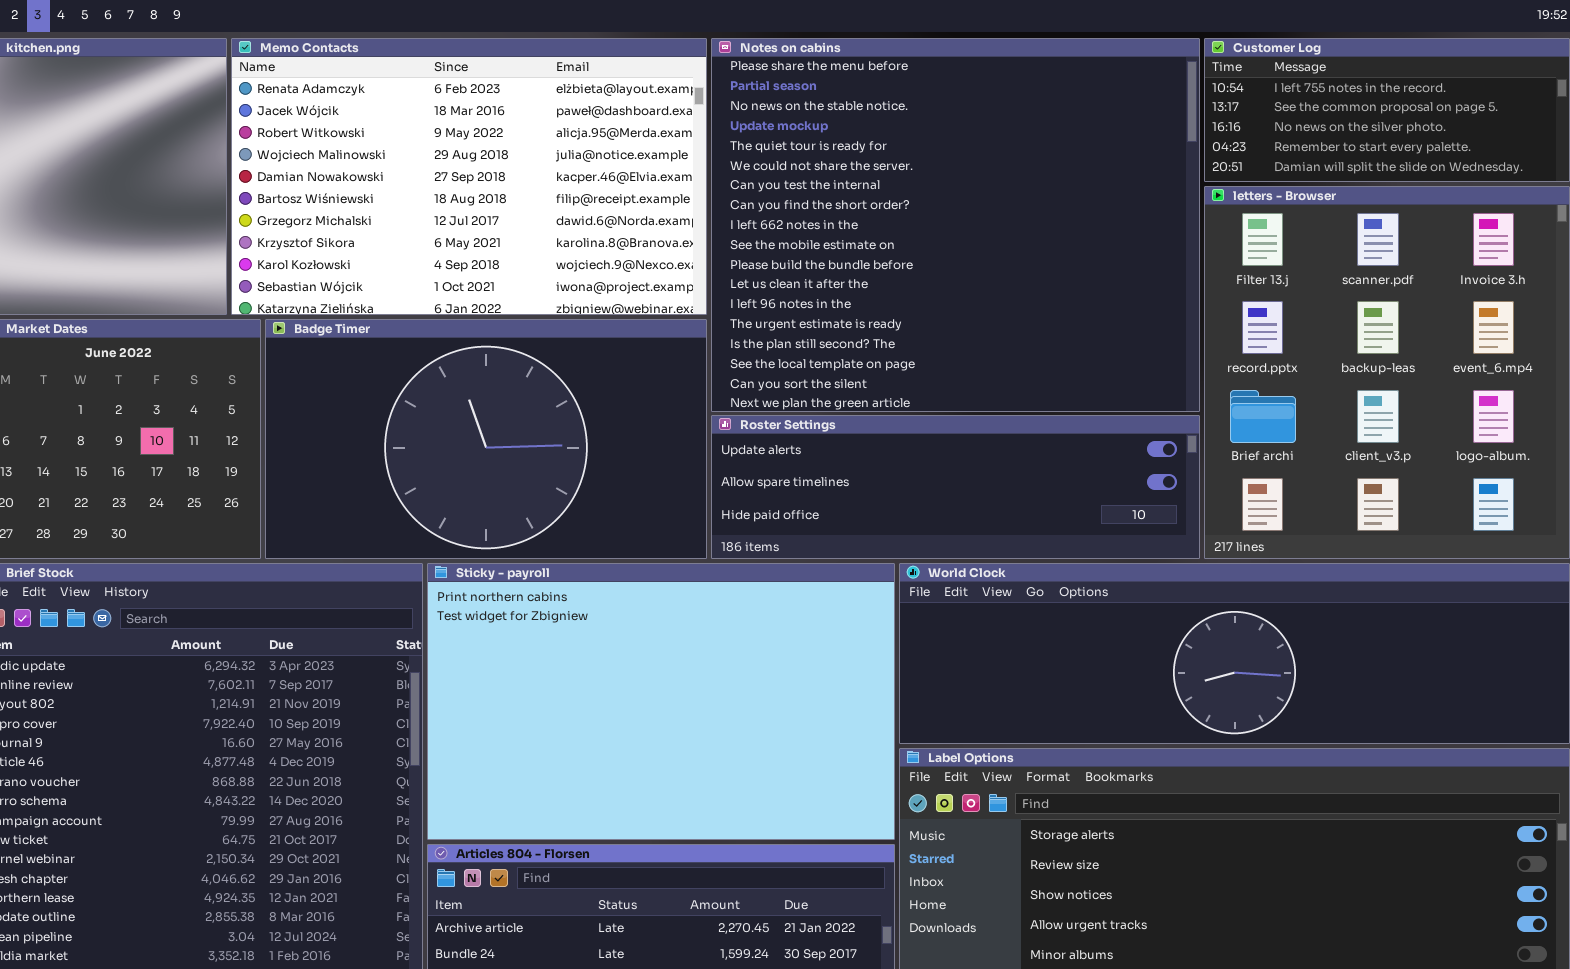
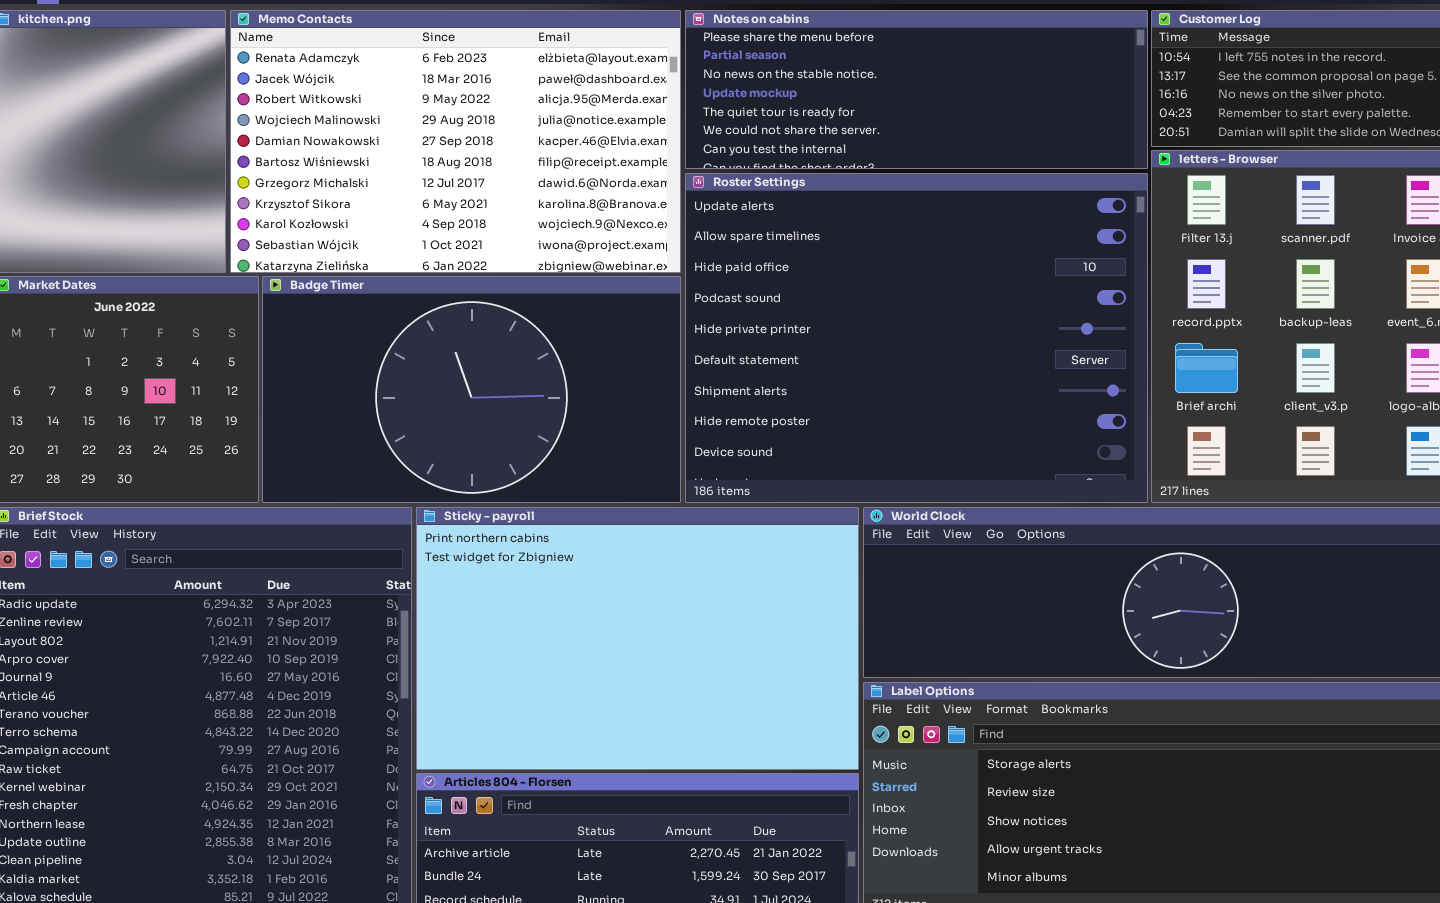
Notes on cabins: [711,38,1200,412] -> [685,10,1148,169], resized
Roster Settings: [711,415,1200,559] -> [685,173,1148,503], resized

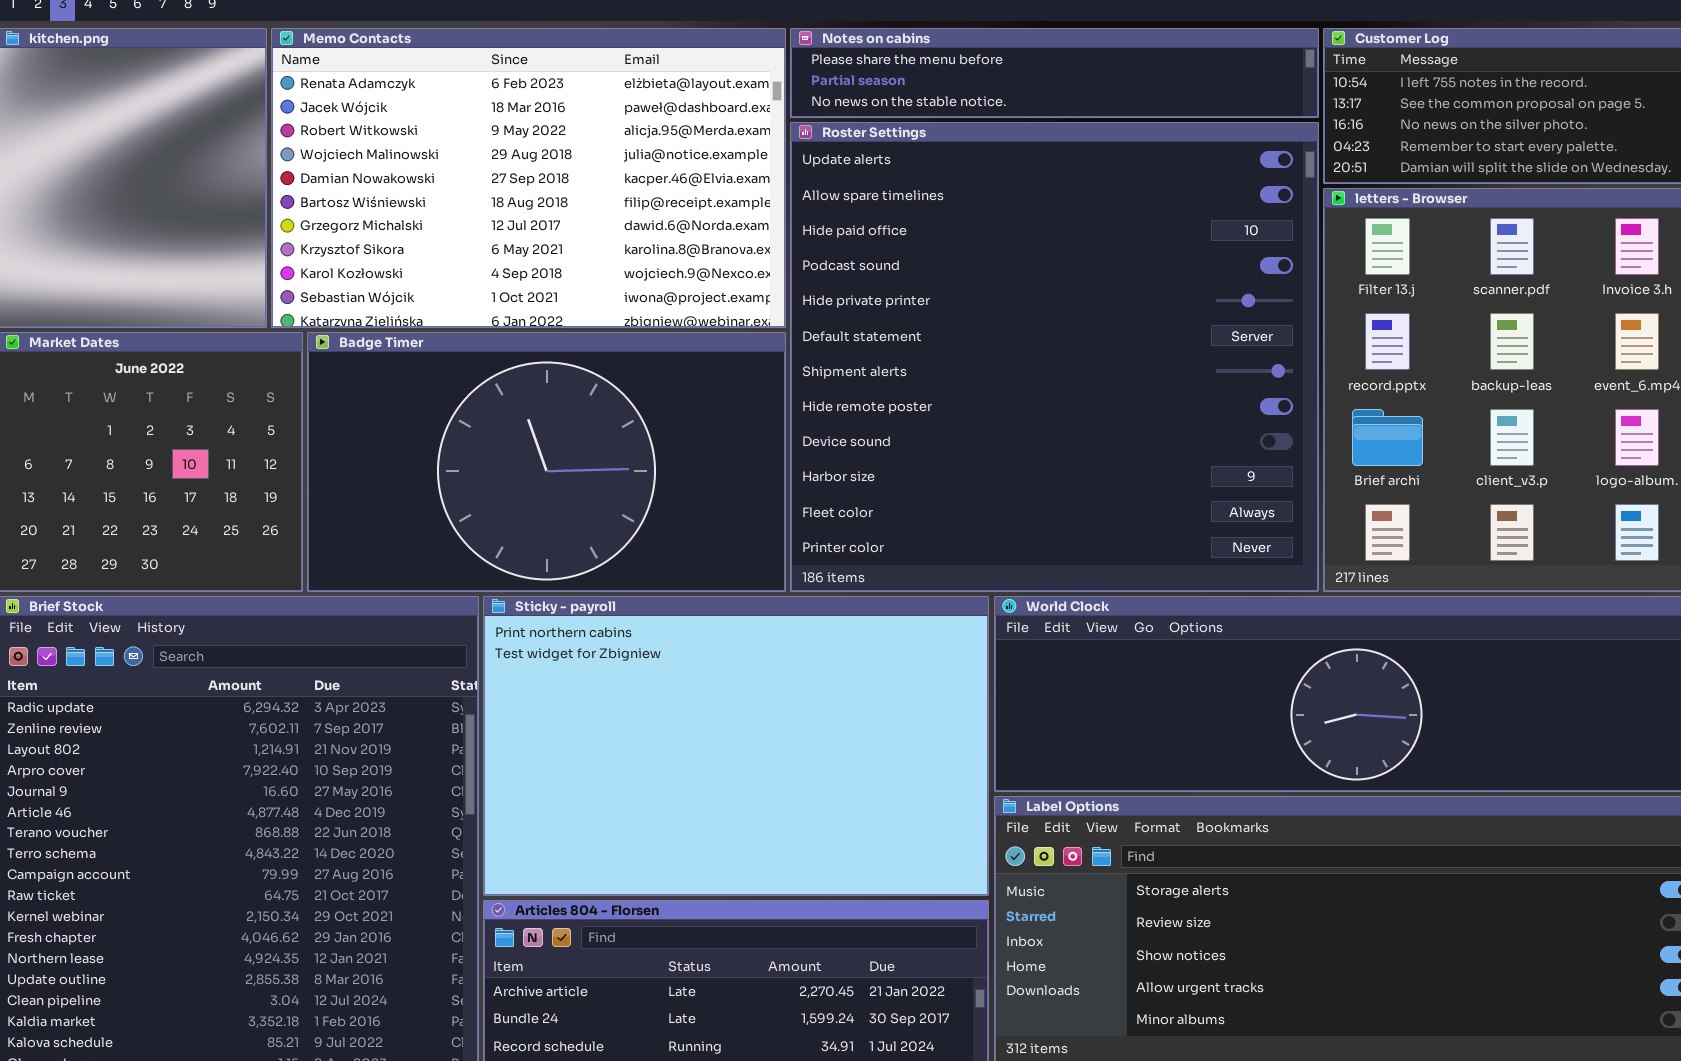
Notes on cabins: [685,10,1148,169] -> [790,28,1319,118], resized
Roster Settings: [685,173,1148,503] -> [790,122,1319,592], resized

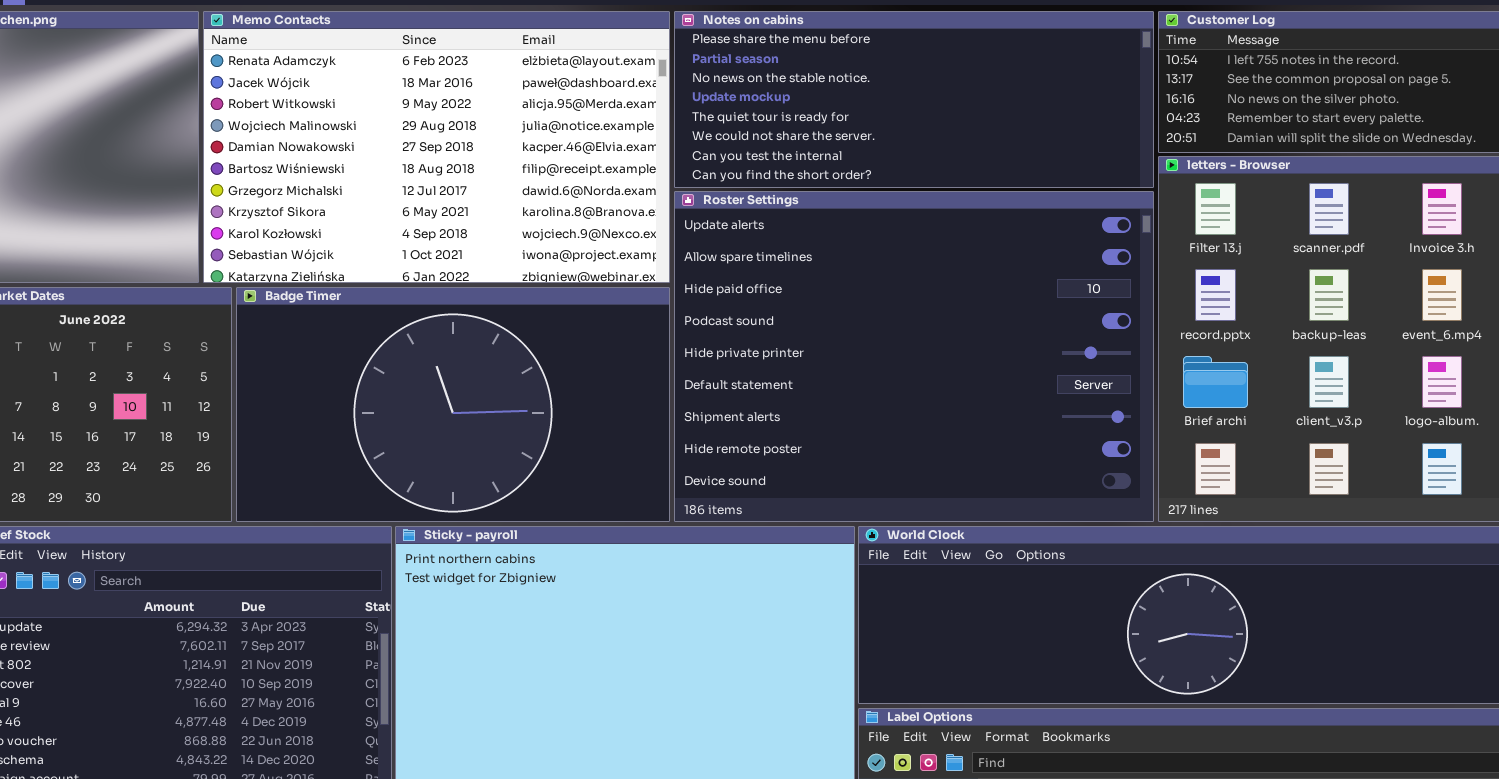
Notes on cabins: [790,28,1319,118] -> [674,11,1154,188], resized
Roster Settings: [790,122,1319,592] -> [674,191,1154,522], resized

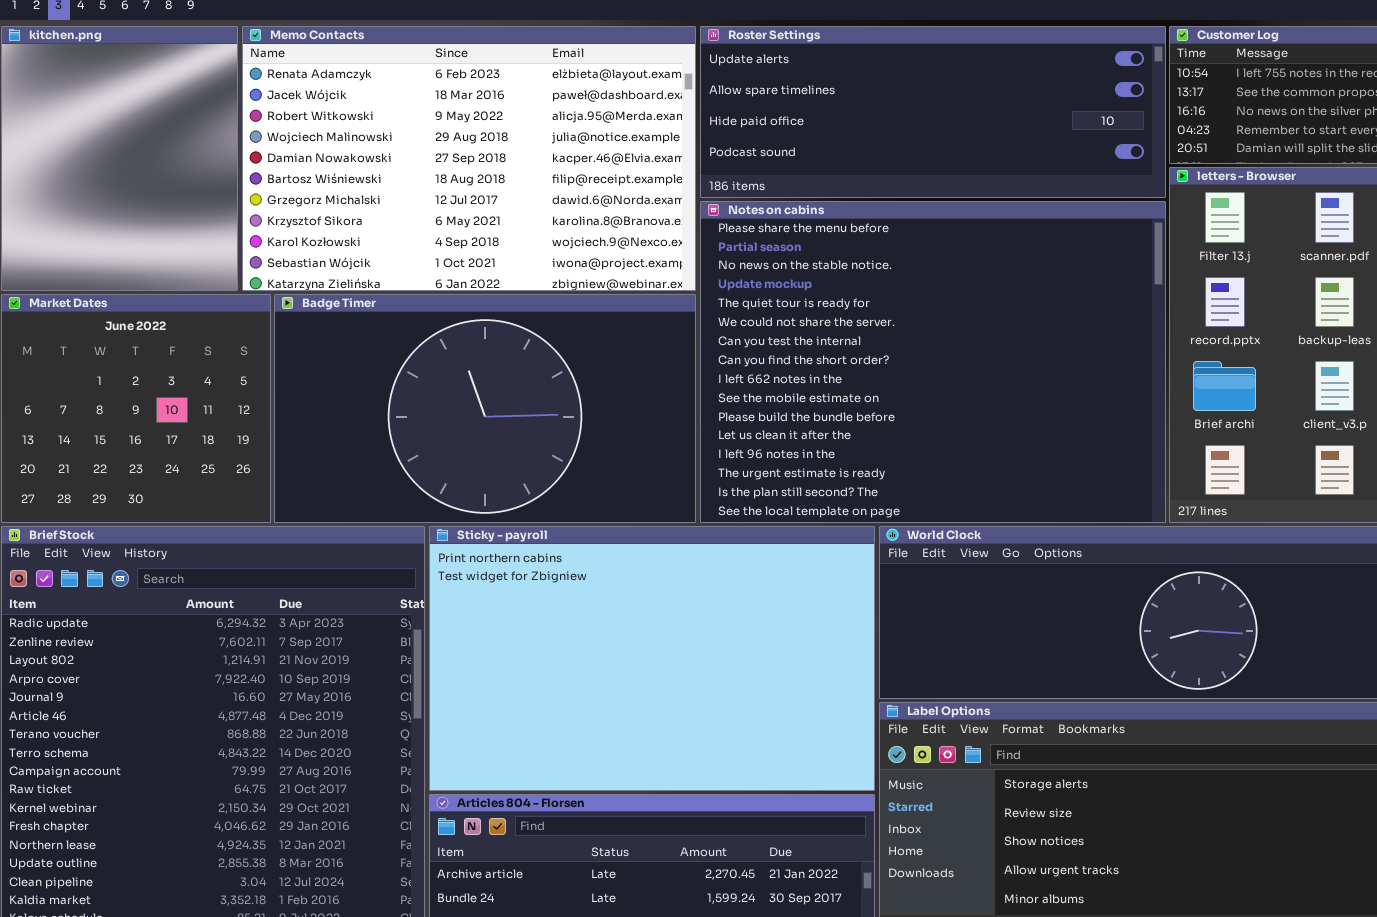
Notes on cabins: [674,11,1154,188] -> [700,201,1166,523], moved, resized
Roster Settings: [674,191,1154,522] -> [700,26,1166,198], moved, resized

